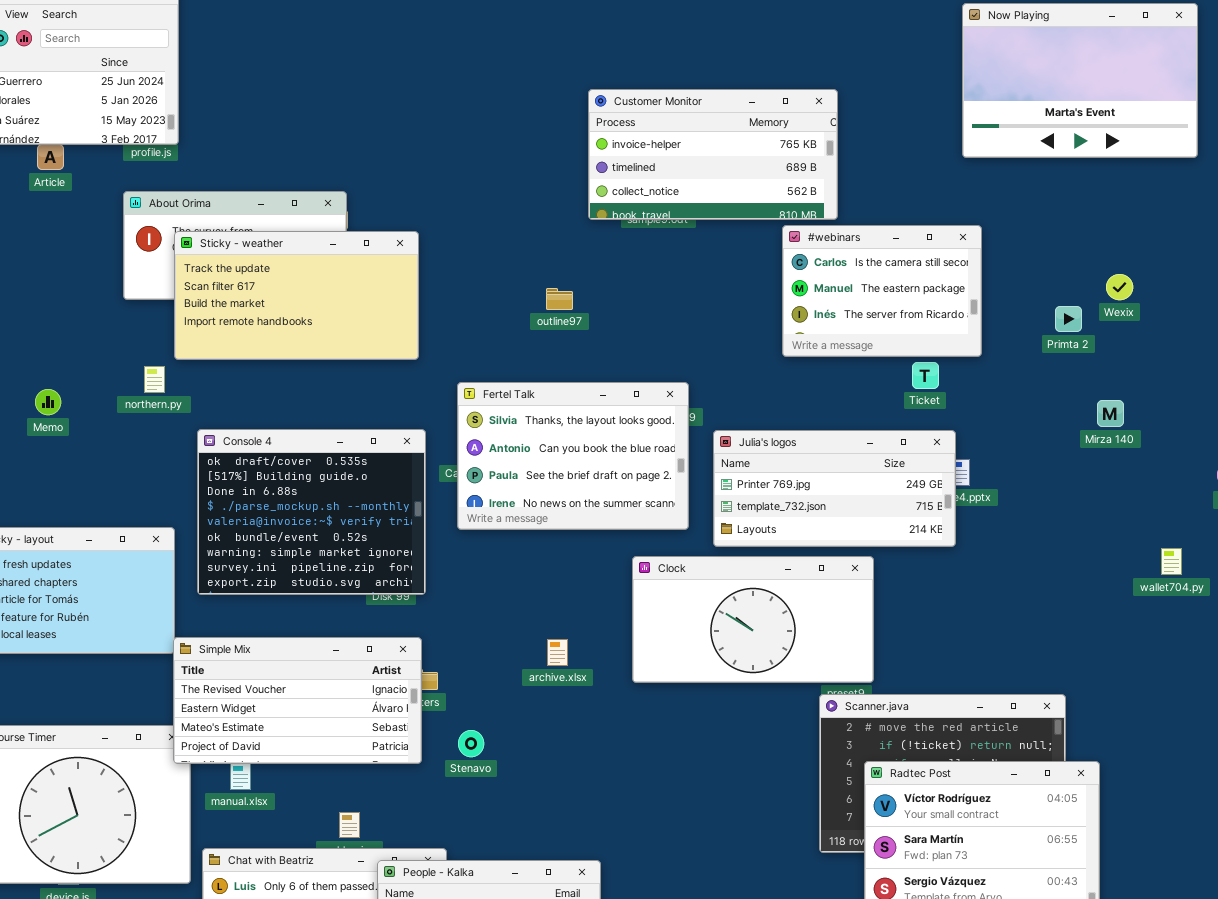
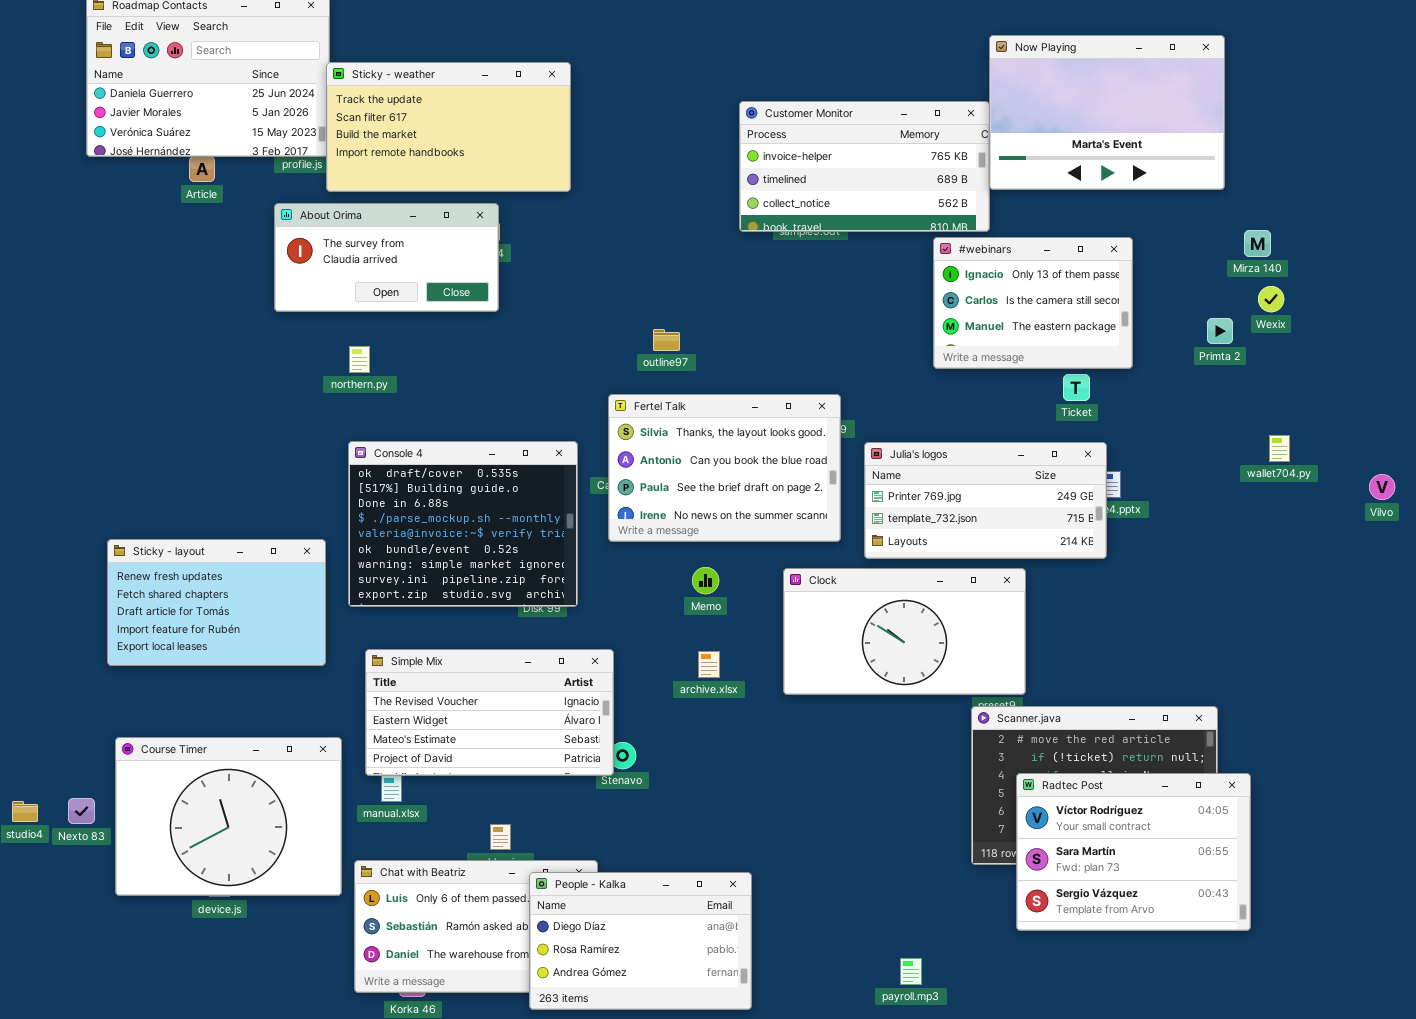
Now Playing: [962,3,1198,158] -> [989,35,1225,190], moved
#webinars: [782,225,982,357] -> [933,237,1133,369], scrolled up 1 row
Sticky - weather: [174,231,419,360] -> [326,62,571,192], moved
outline97: [546,288,573,310] -> [653,329,680,351], moved
northern.py: [144,366,165,393] -> [349,346,370,373], moved
Memo: [35,389,61,415] -> [692,567,719,594], moved
Mirza 140: [1097,400,1124,427] -> [1244,230,1271,257], moved
wallet704.py: [1161,548,1182,575] -> [1269,435,1290,462], moved
Simple Mix: [173,637,422,764] -> [365,649,614,776], moved

